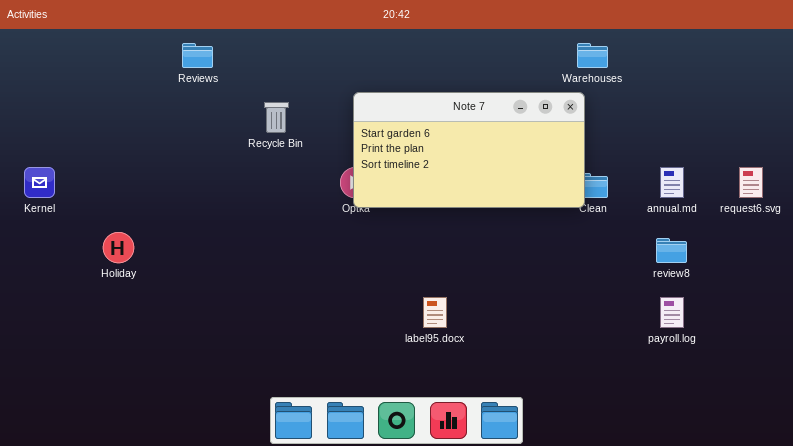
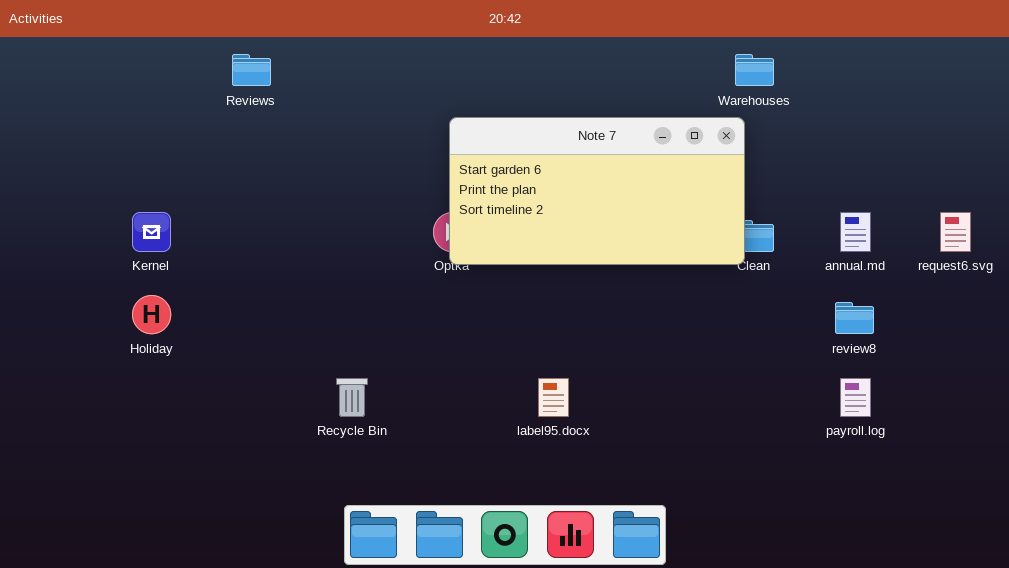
Recycle Bin: [264,102,289,133] -> [336,378,368,417], moved
Kernel: [24,167,55,198] -> [132,212,171,252], moved

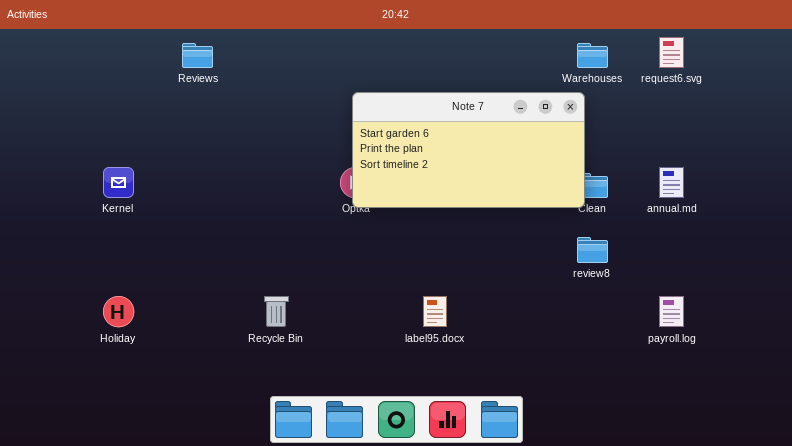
request6.svg: [940,212,971,252] -> [659,37,684,68], moved
Holiday: [132,295,171,334] -> [103,296,134,327], moved
review8: [835,302,874,334] -> [577,237,608,263], moved

